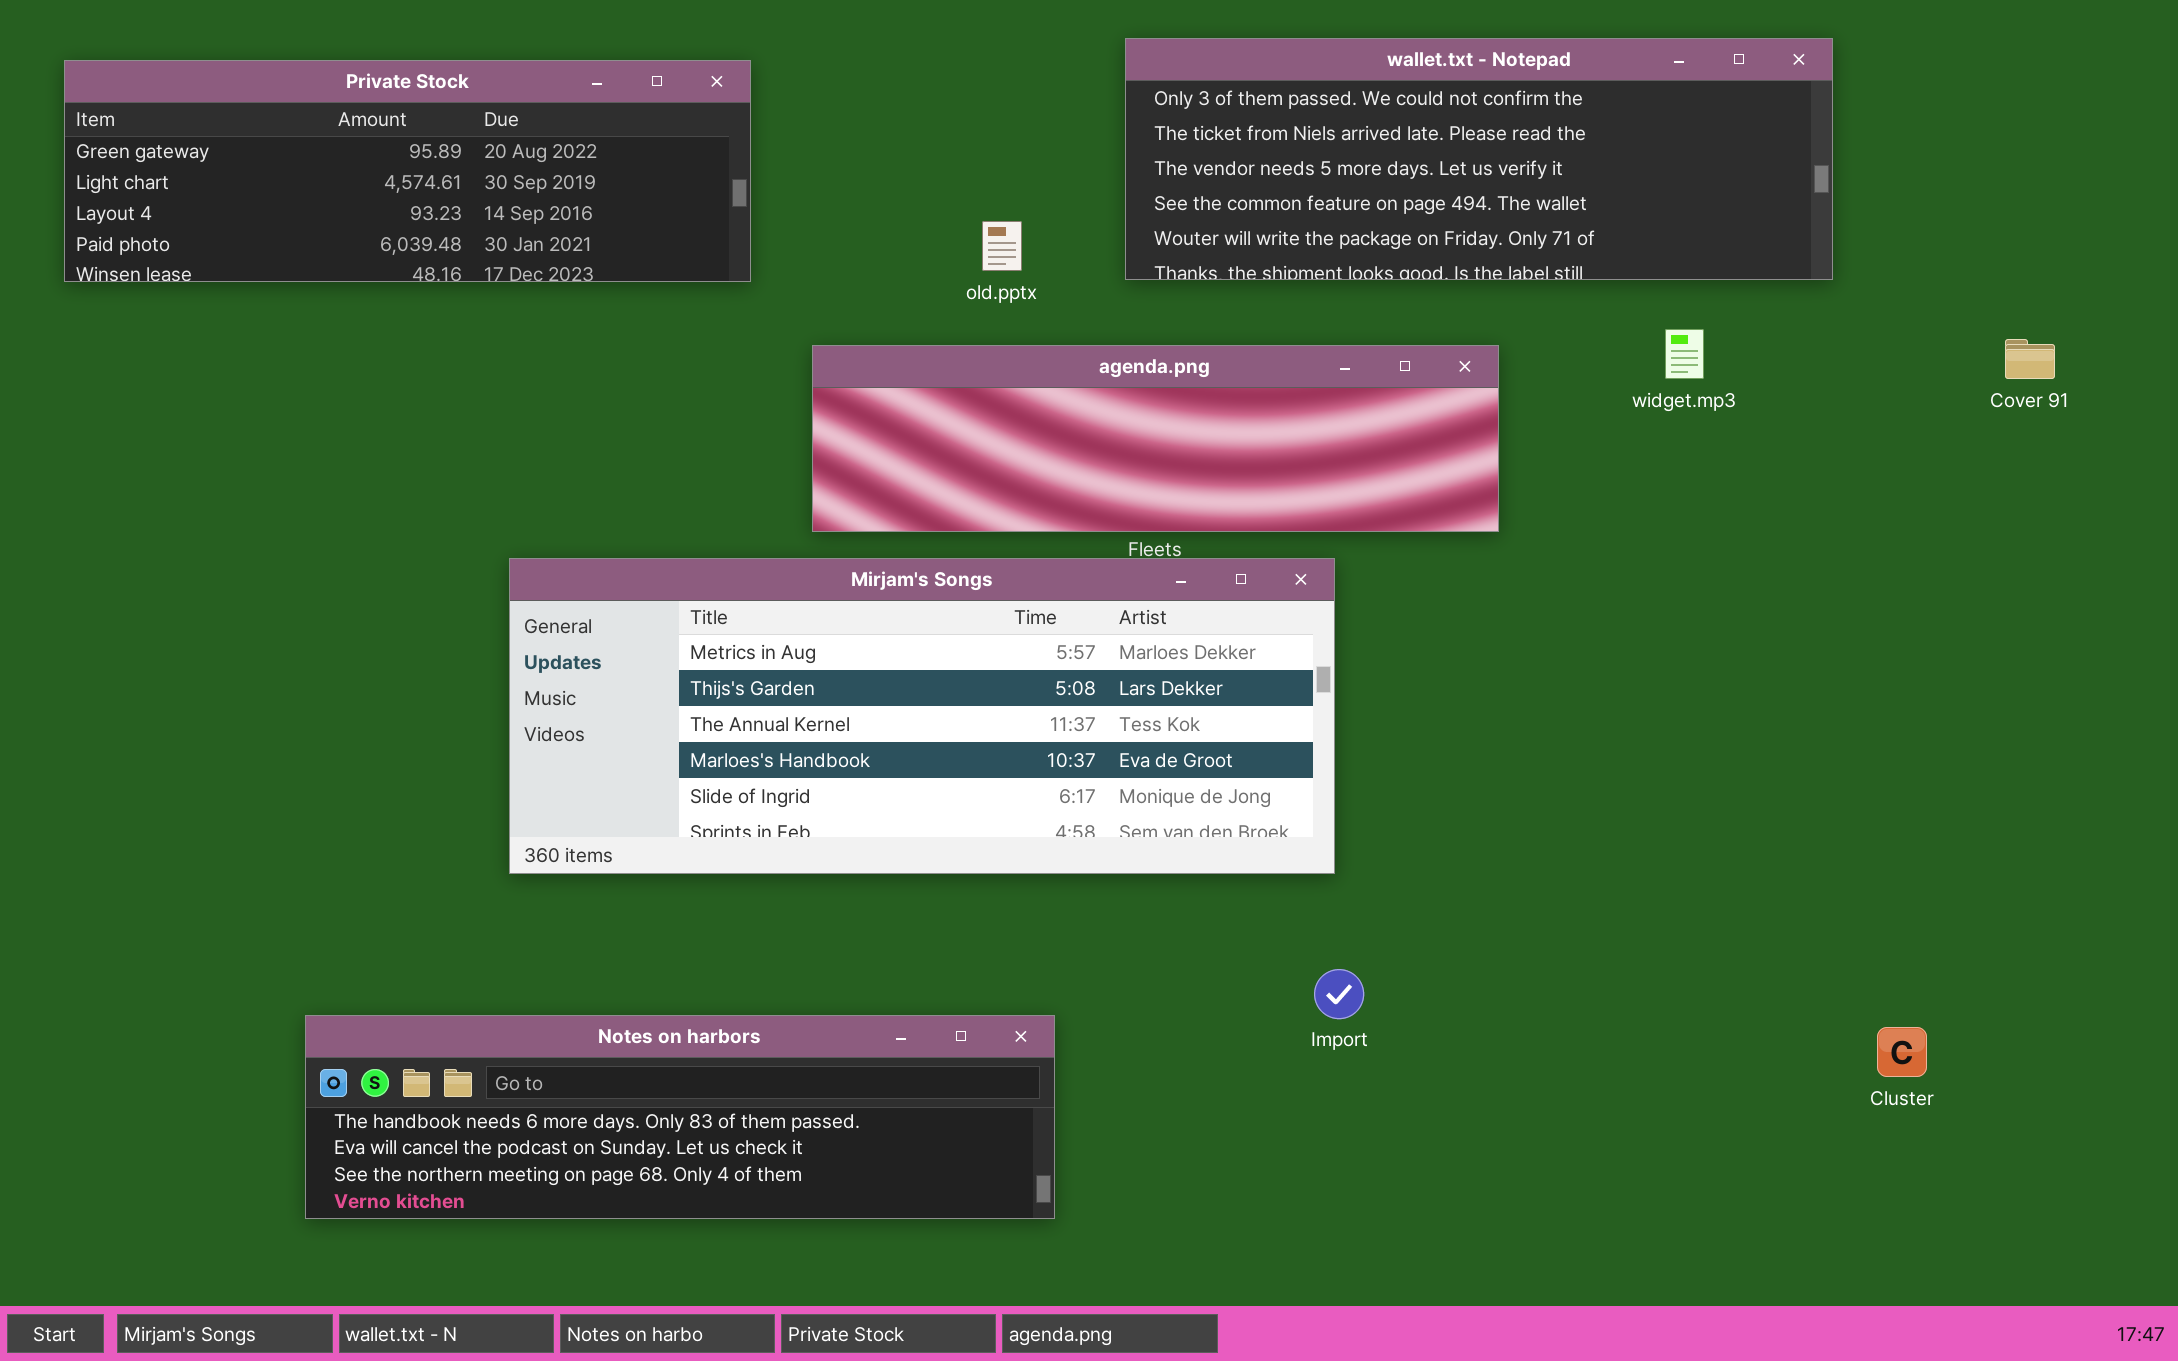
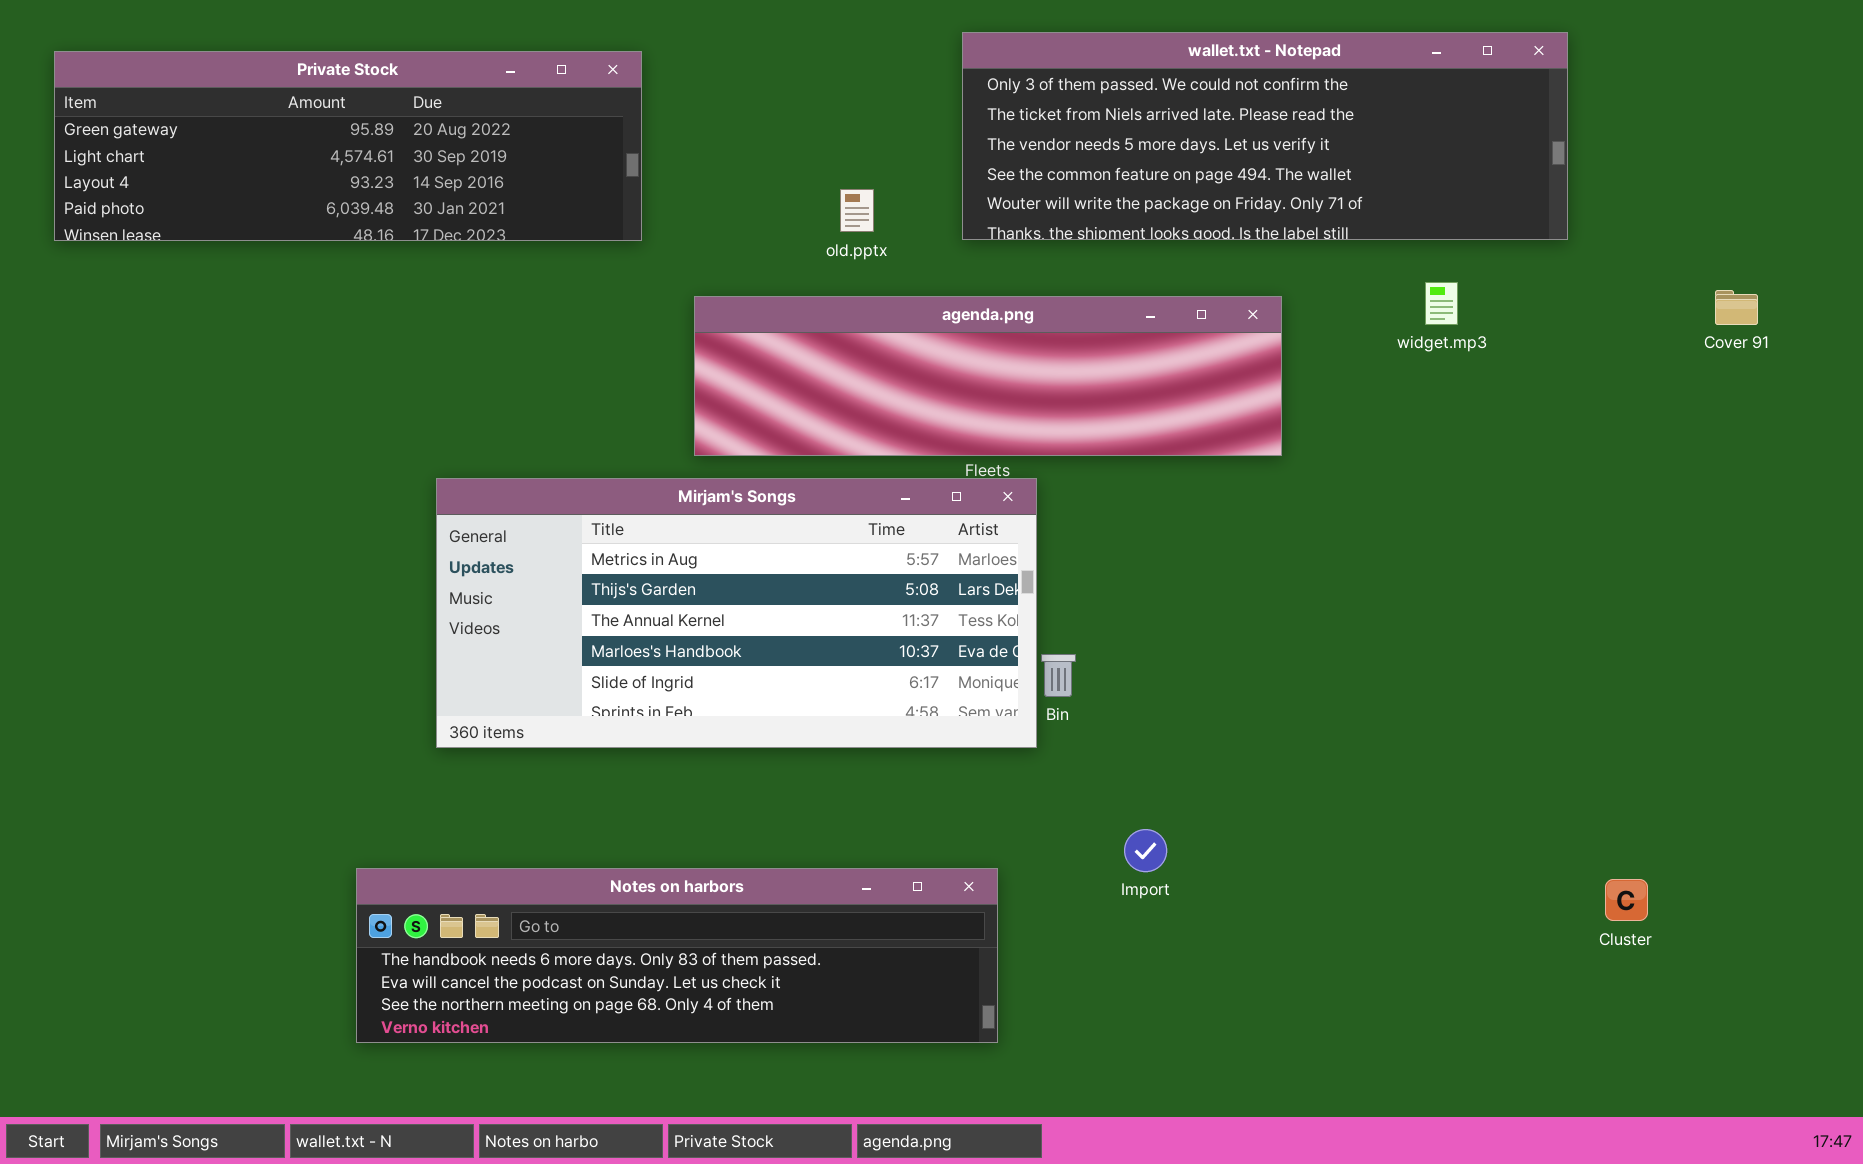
Mirjam's Songs: [509,558,1335,874] -> [436,478,1037,748], resized
Notes on harbors: [305,1015,1055,1219] -> [356,868,998,1043], moved

